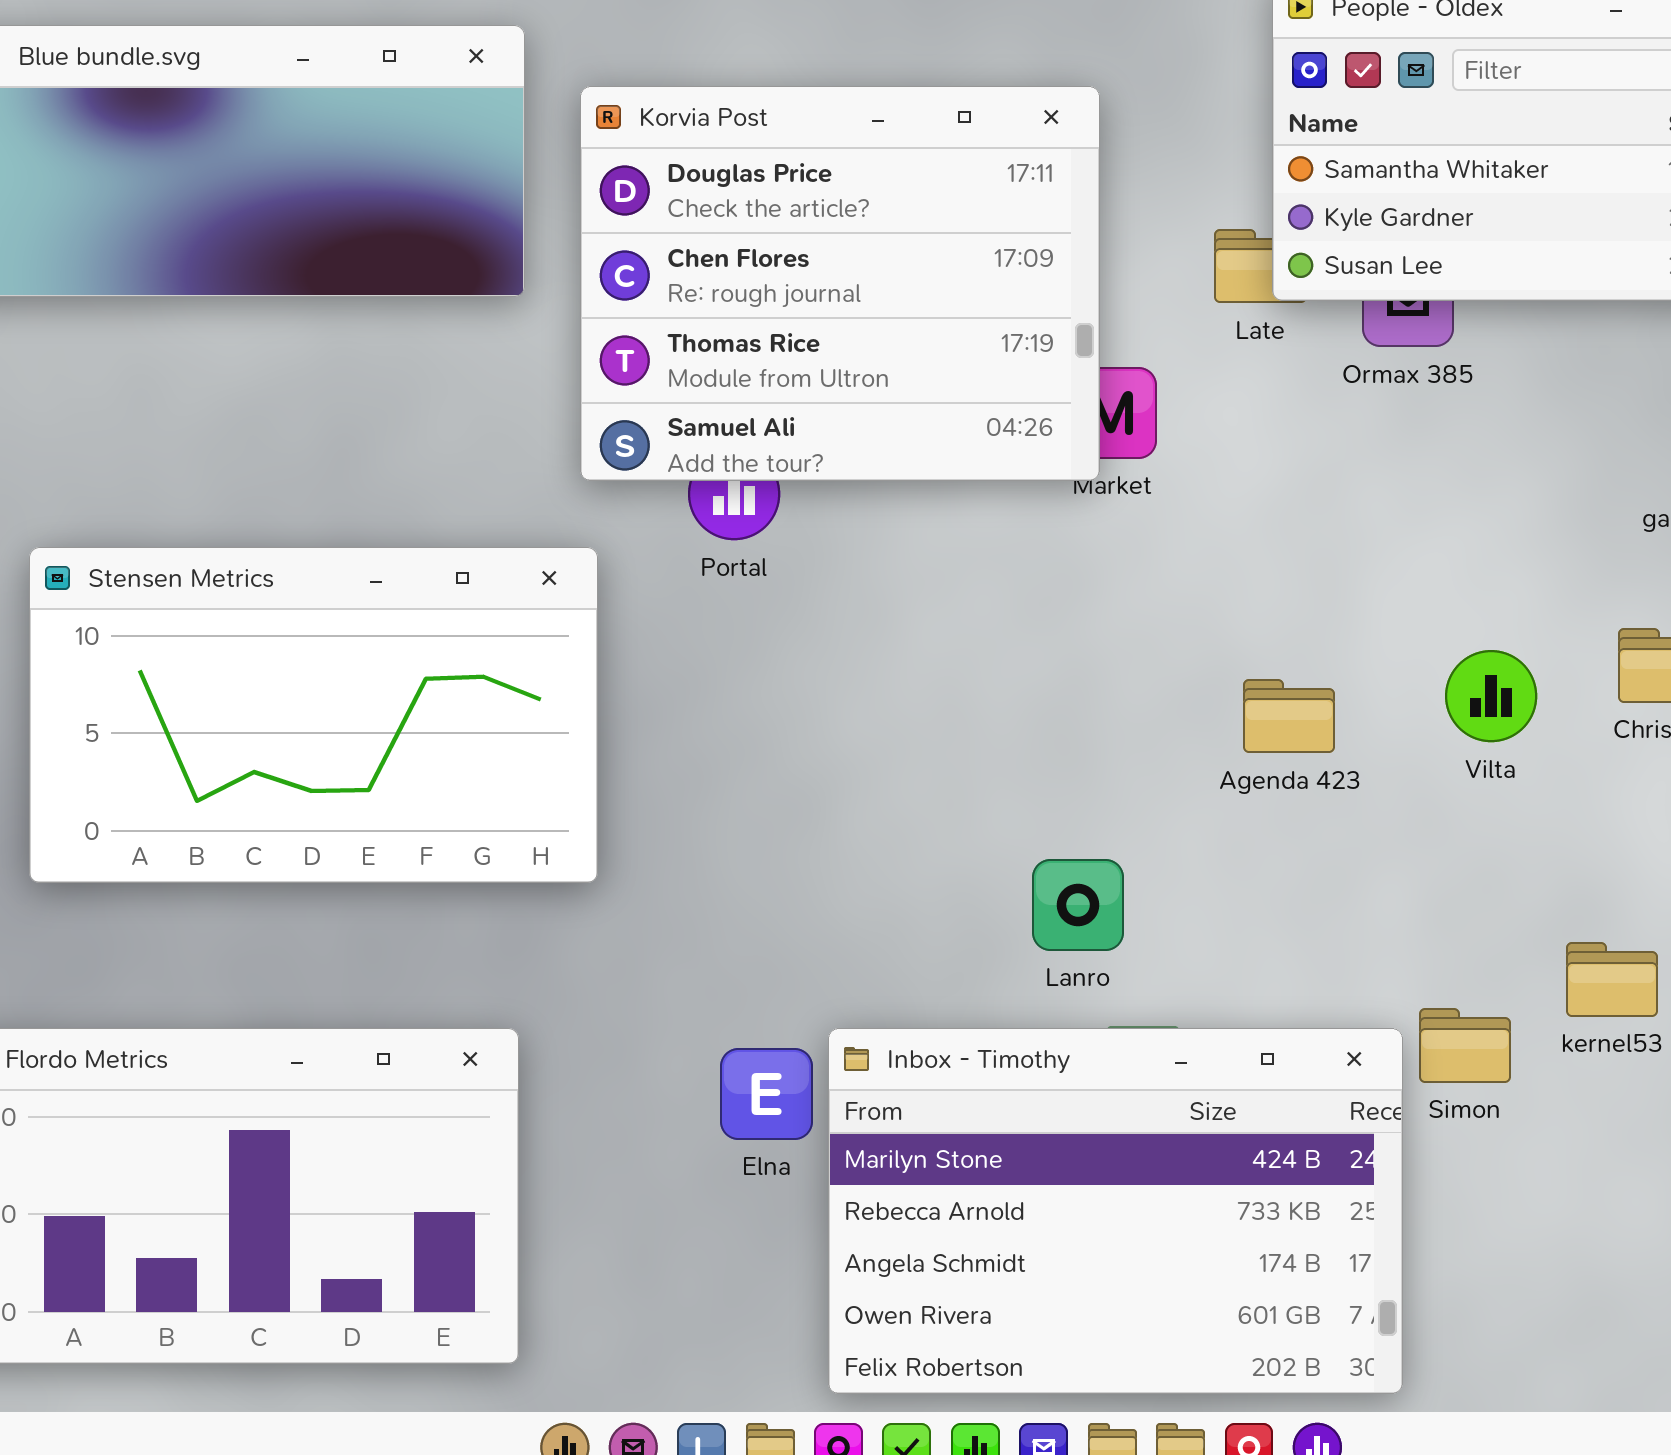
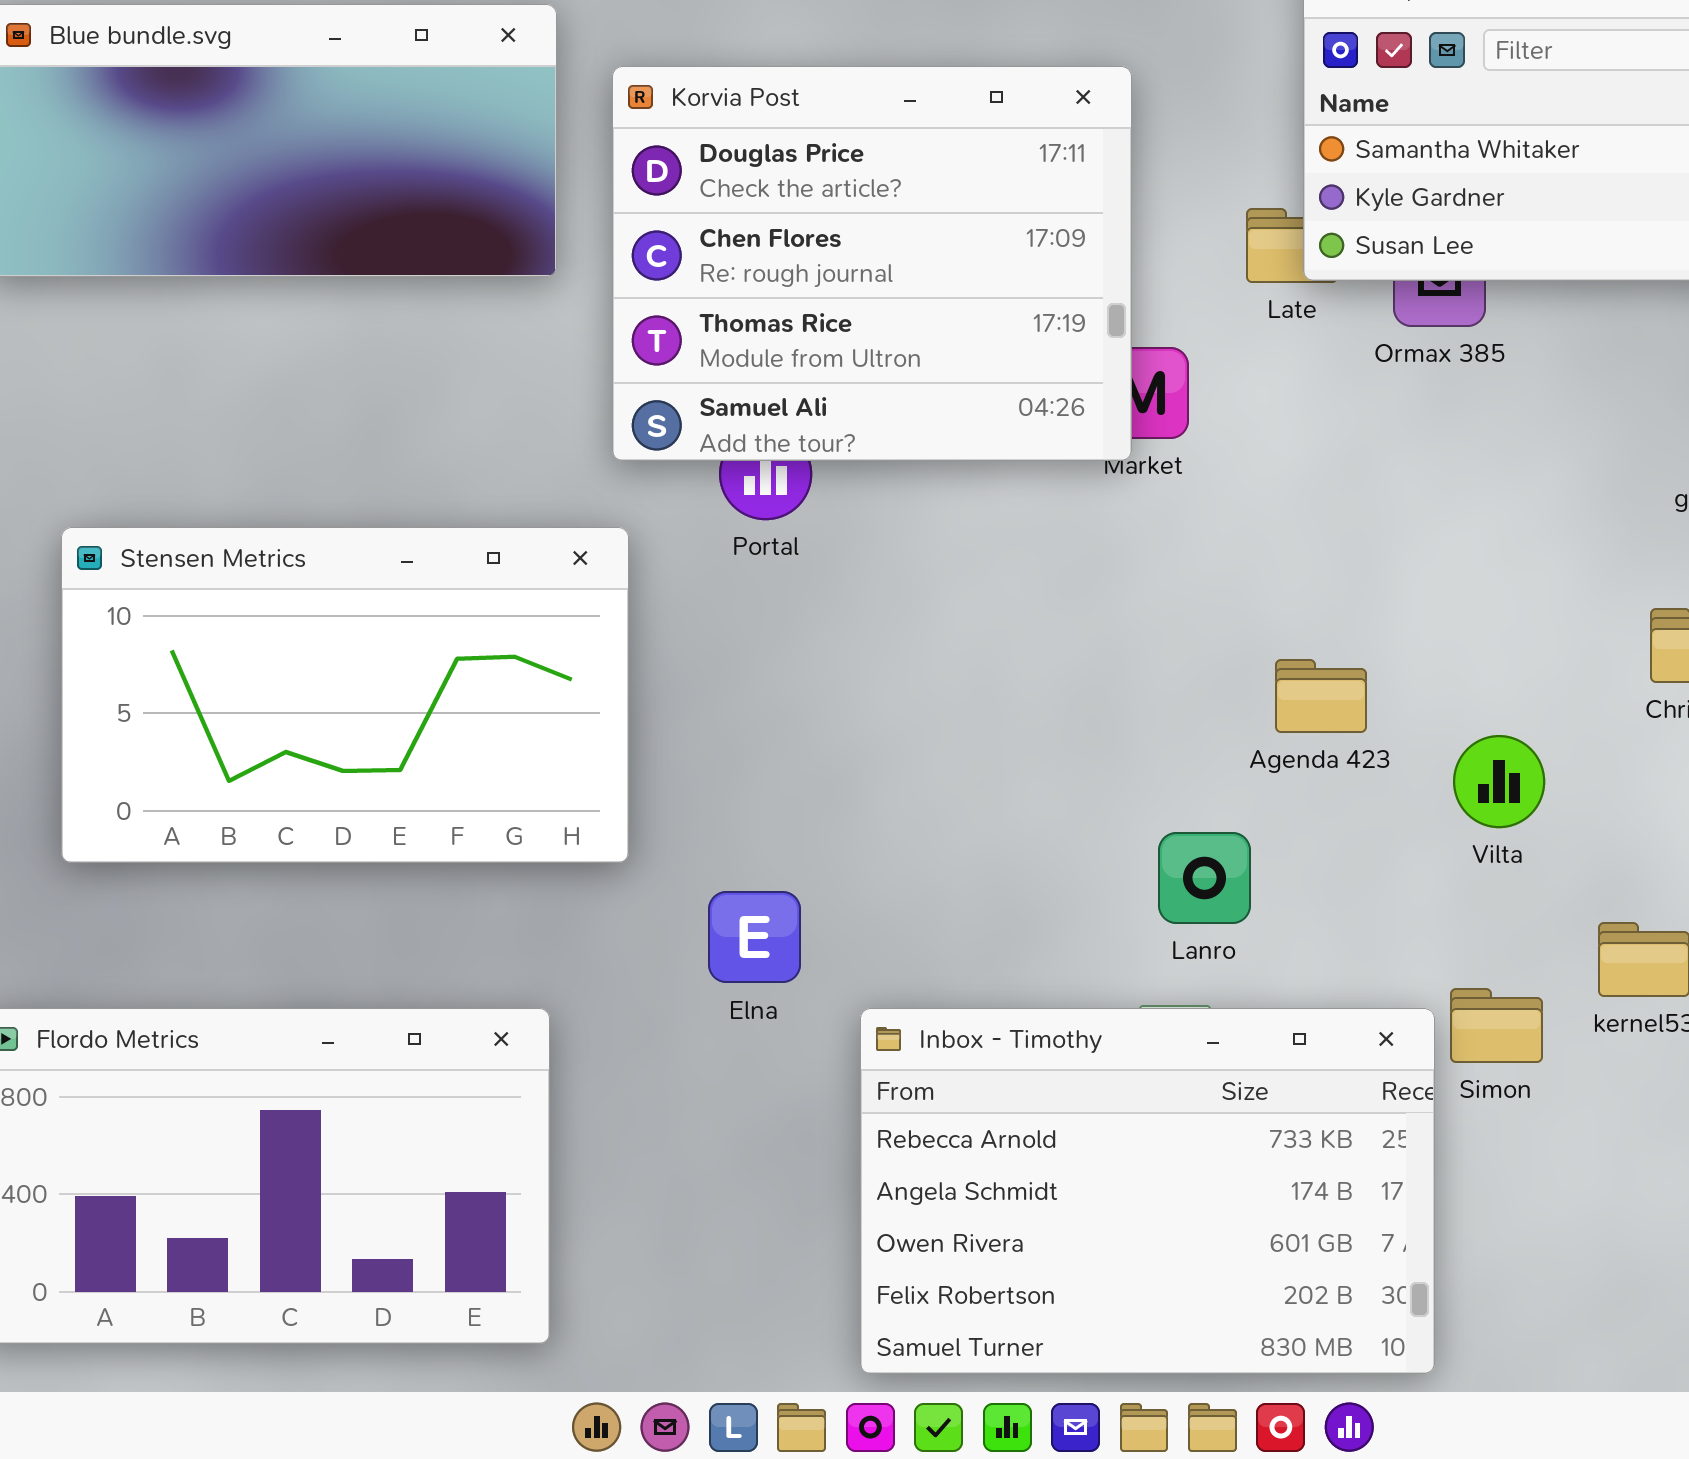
Vilta: [1445,650,1537,742] -> [1453,735,1545,828], moved
Lanro: [1032,859,1124,951] -> [1158,832,1251,924], moved
Inbox - Timothy: [828,1028,1403,1394] -> [860,1008,1435,1374], scrolled down 1 row
Elna: [720,1048,813,1140] -> [708,891,801,983], moved

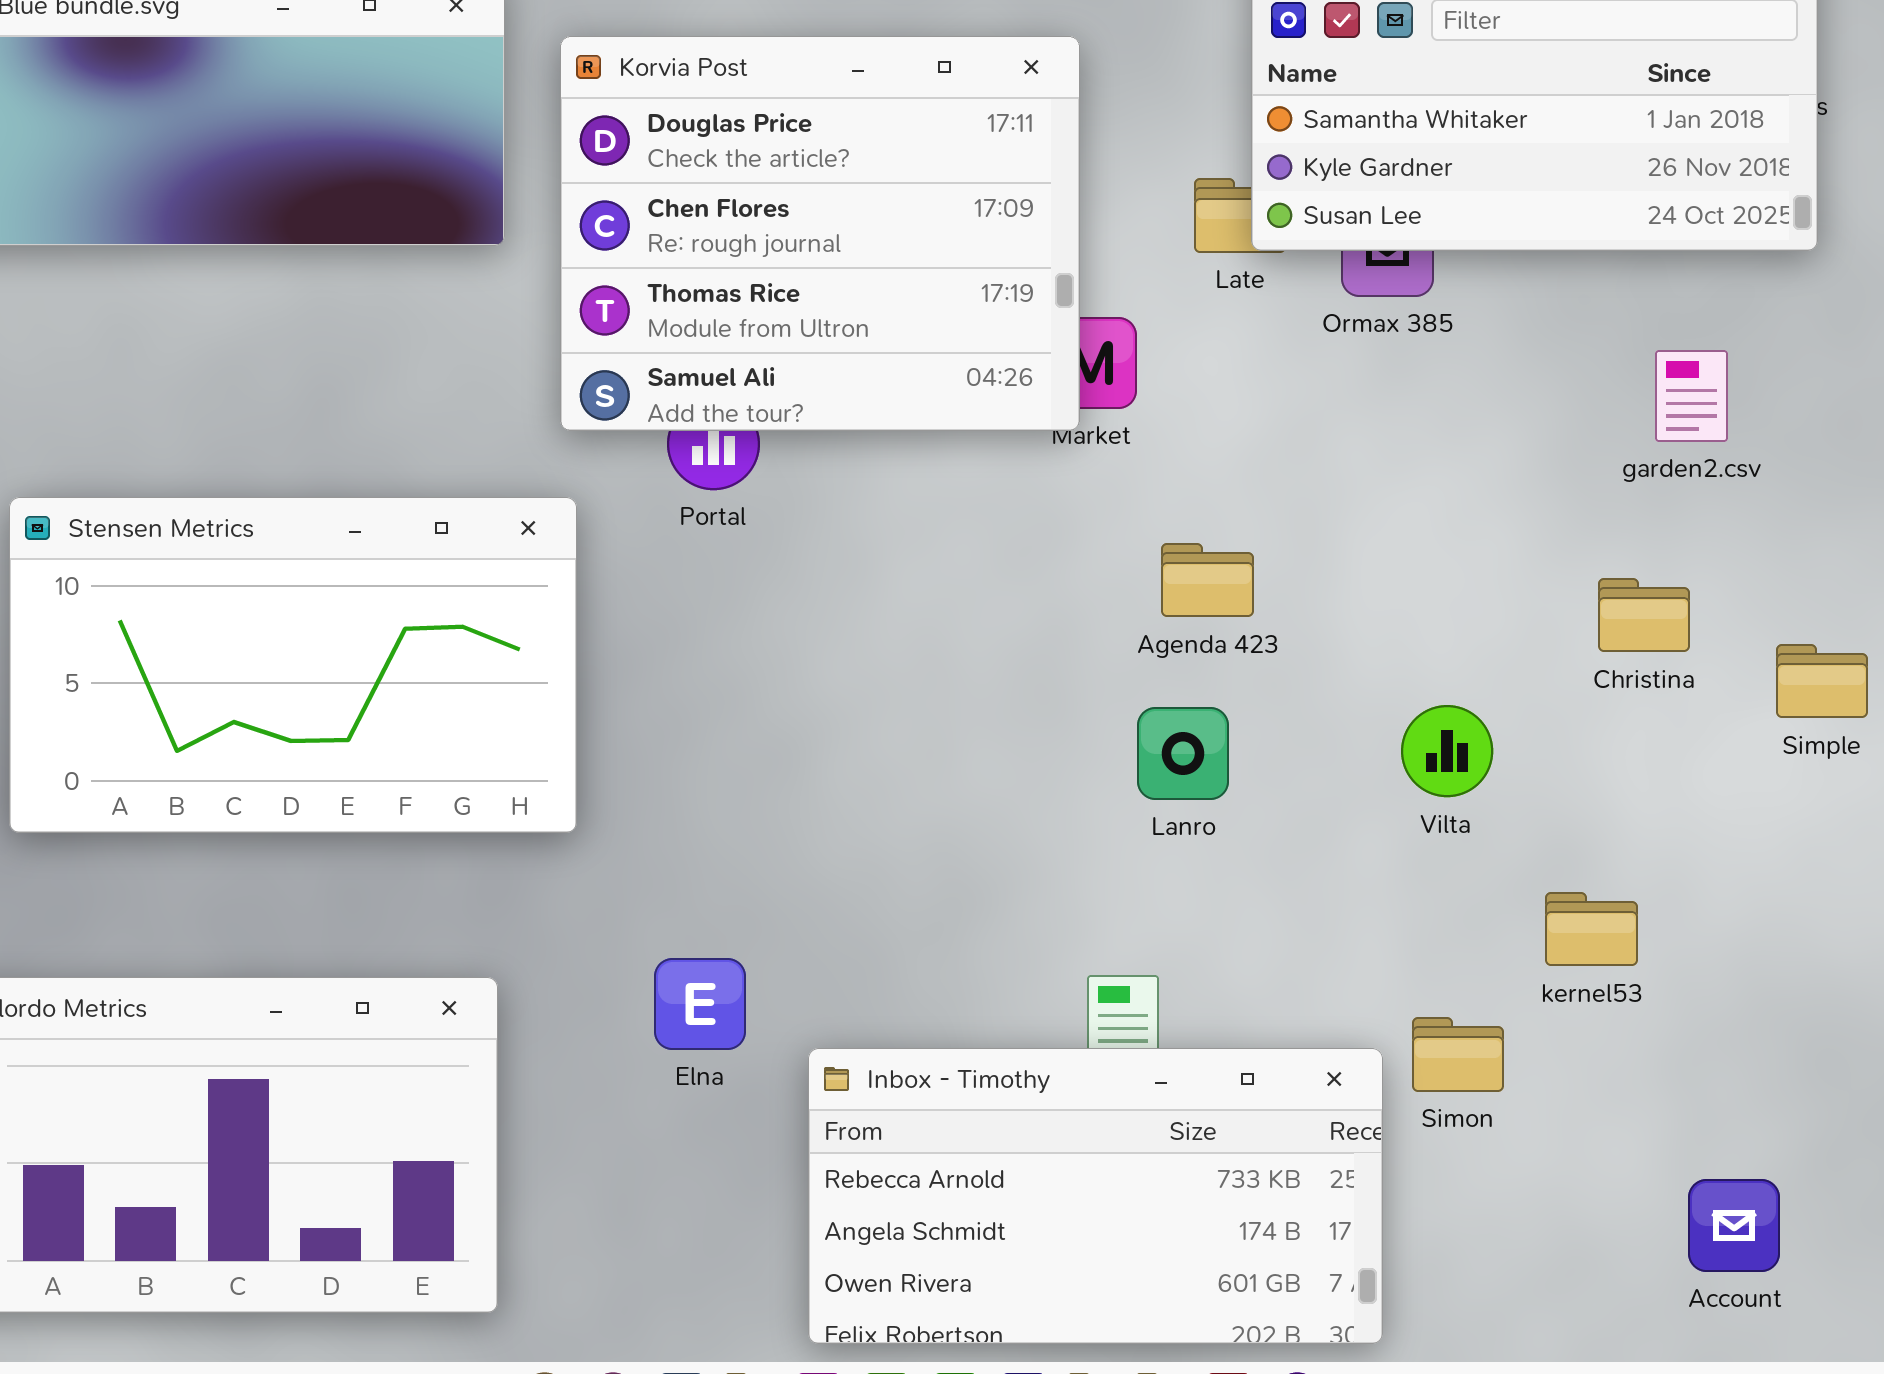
Agenda 423: [1275,659,1367,733] -> [1161,543,1254,617], moved
Lanro: [1158,832,1251,924] -> [1137,707,1229,800], moved
Elna: [708,891,801,983] -> [654,958,746,1050], moved
Simon: [1450,988,1543,1063] -> [1412,1017,1504,1092], moved
Inbox - Timothy: [860,1008,1435,1374] -> [808,1048,1383,1344], resized

